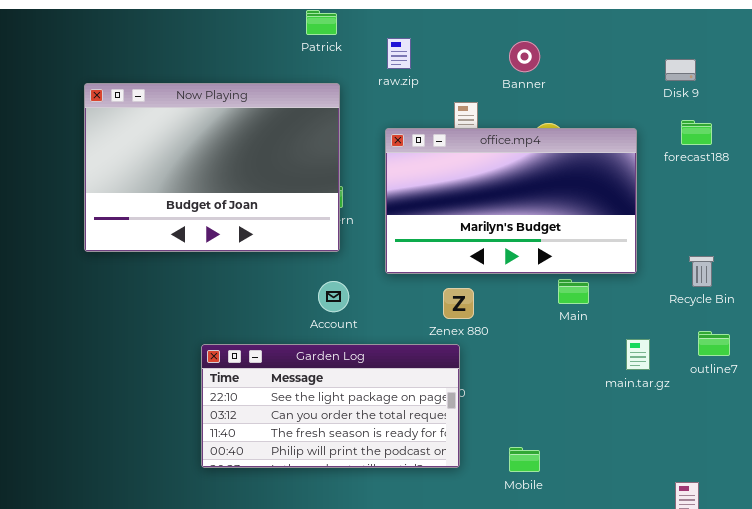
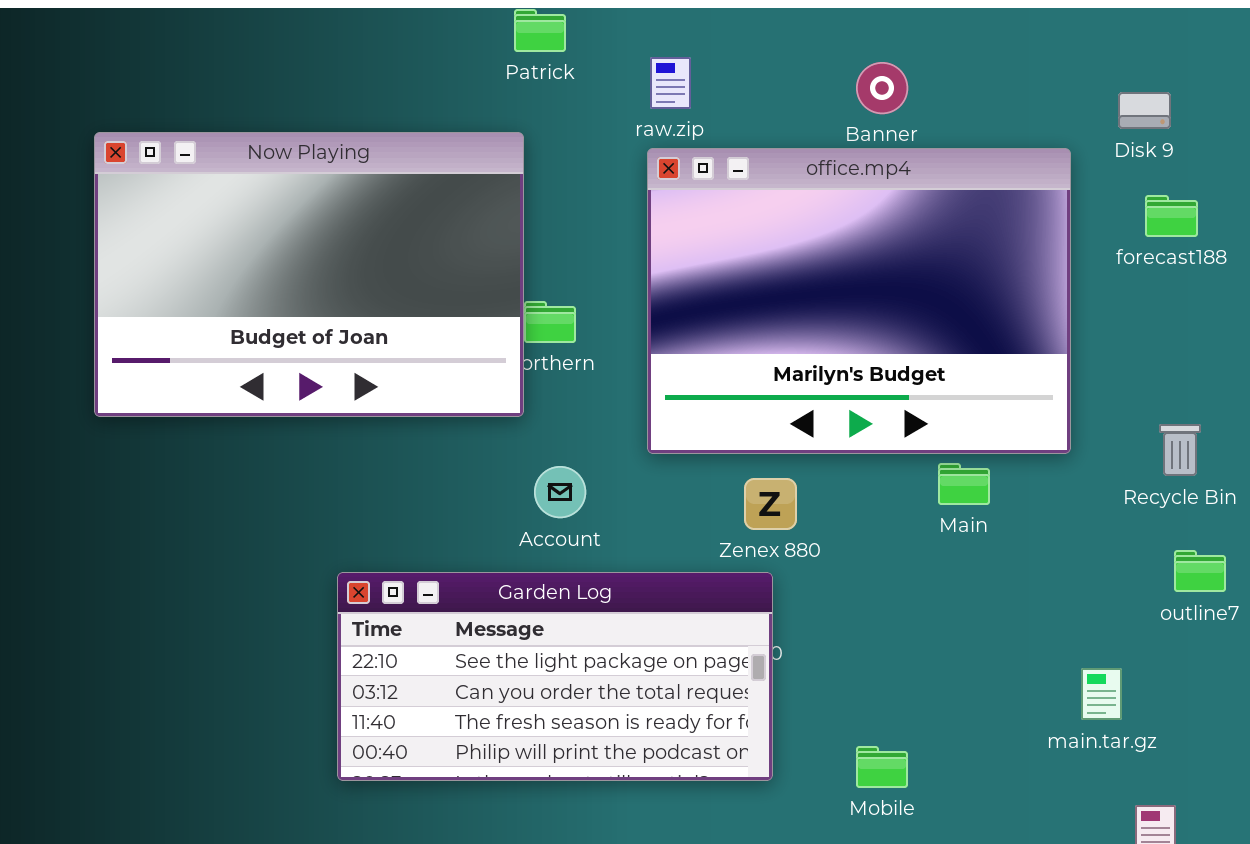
Now Playing: [84,83,340,252] -> [94,132,524,417], moved
office.mp4: [385,128,637,274] -> [647,148,1071,454], resized
main.tar.gz: [626,339,650,370] -> [1081,668,1122,720], moved

